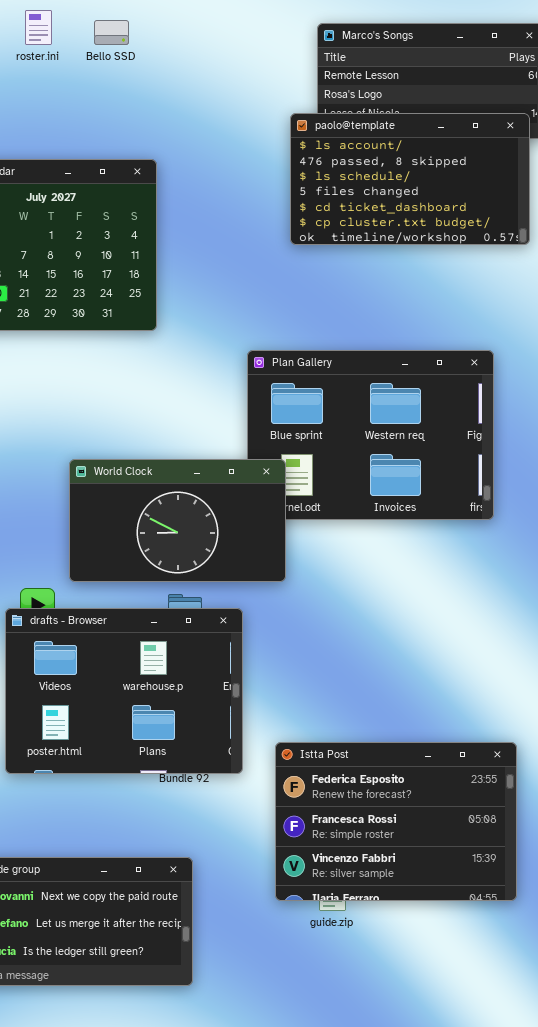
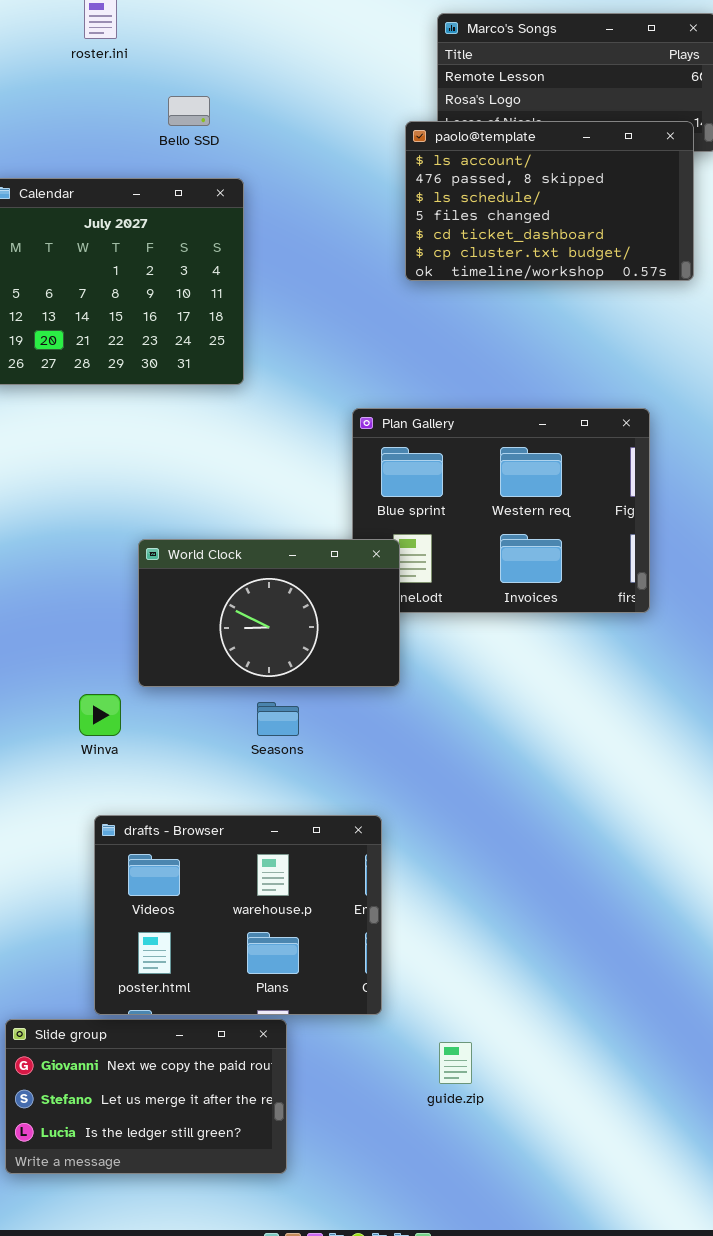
Bello SSD: [94,20,129,45] -> [168,96,210,126], moved
drafts - Browser: [5,608,243,774] -> [94,815,382,1015], moved
Istta Post: [275,742,517,901] -> none, closed

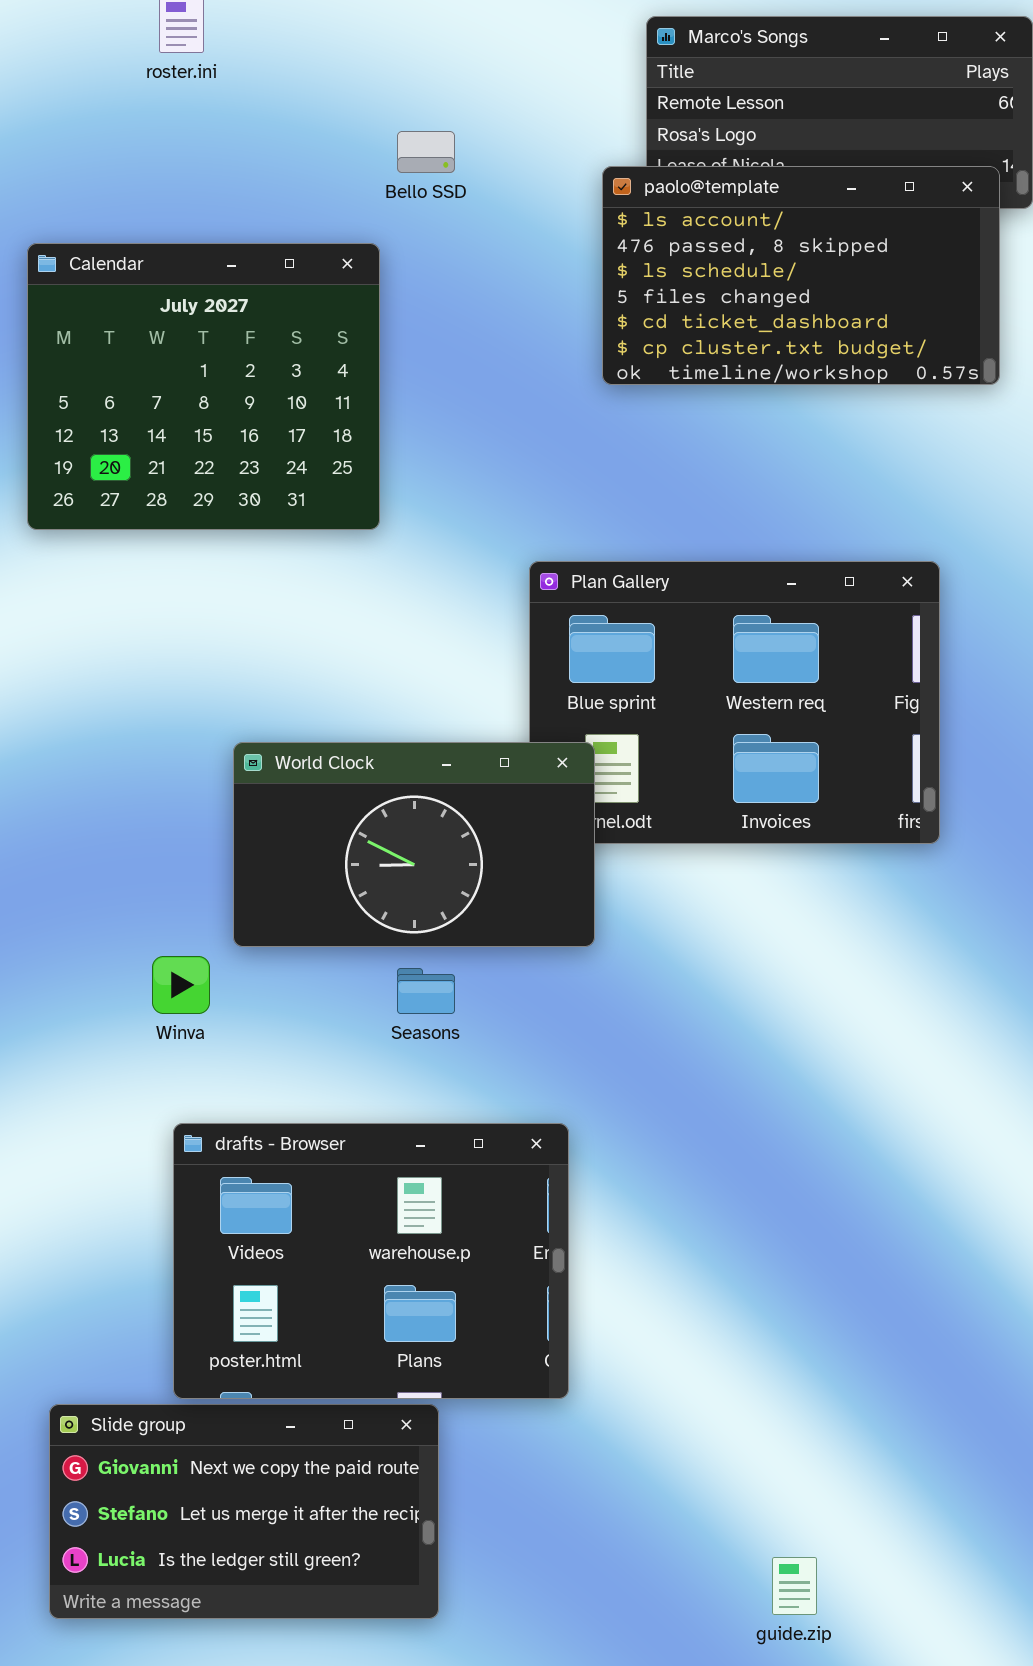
Bello SSD: [168,96,210,126] -> [397,131,455,173], moved
guide.zip: [439,1042,472,1084] -> [772,1557,817,1615], moved

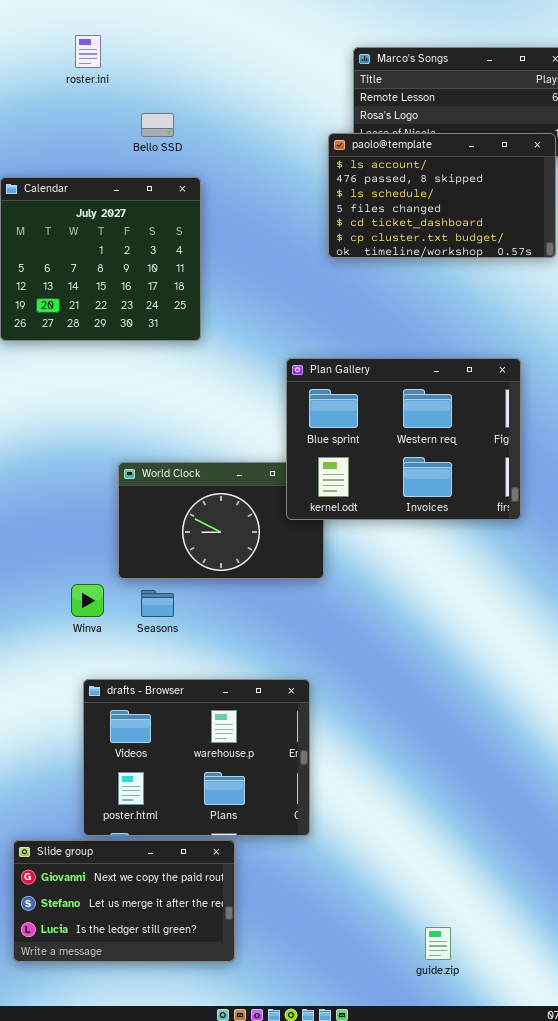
Bello SSD: [397,131,455,173] -> [141,113,174,137], moved
Plan Gallery: [529,561,940,844] -> [286,358,521,520], raised
Seasons: [397,968,455,1014] -> [141,590,174,617], moved

